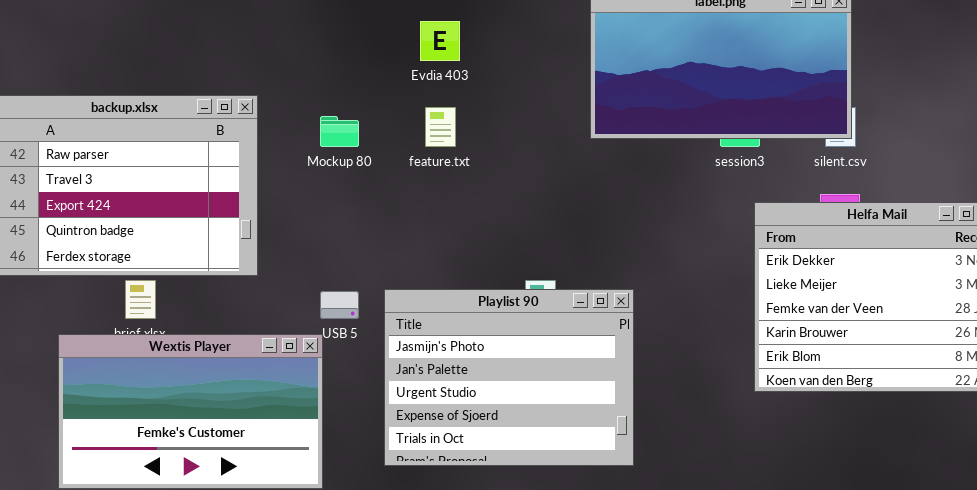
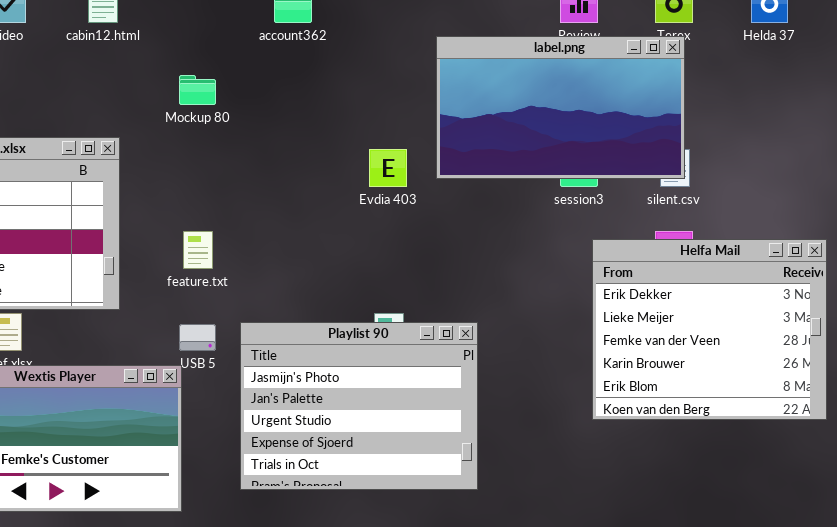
Evdia 403: [420,21,460,61] -> [369,149,407,187], moved
feature.txt: [425,107,456,147] -> [183,231,213,269], moved
Mockup 80: [320,116,359,147] -> [179,75,216,105], moved

